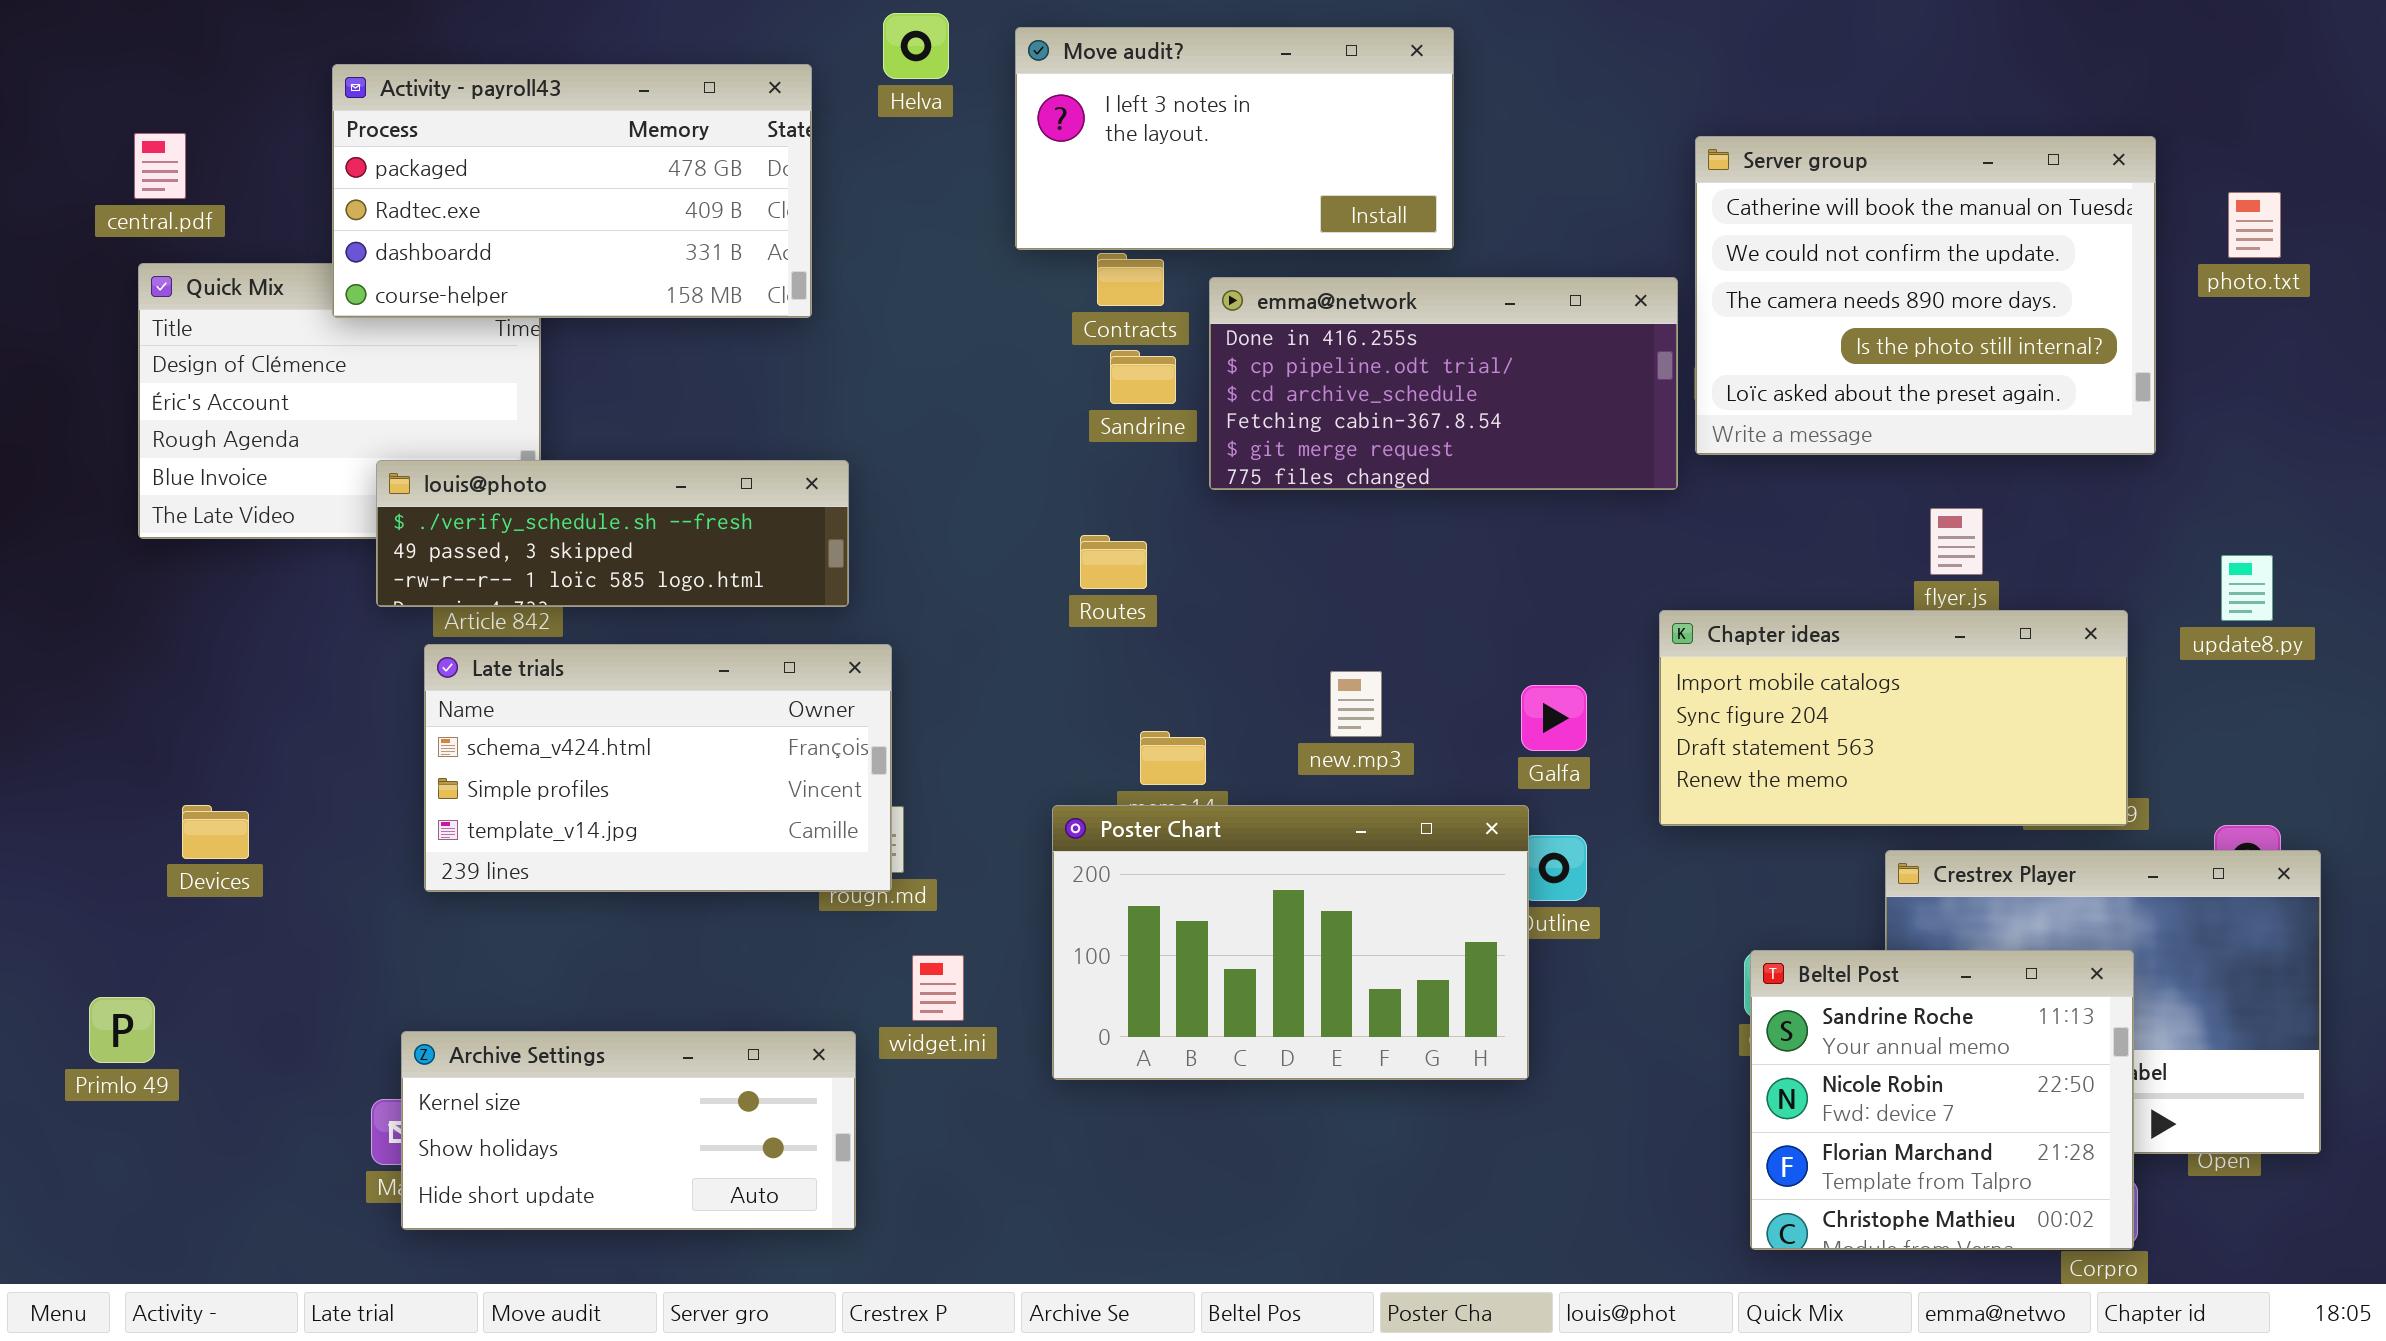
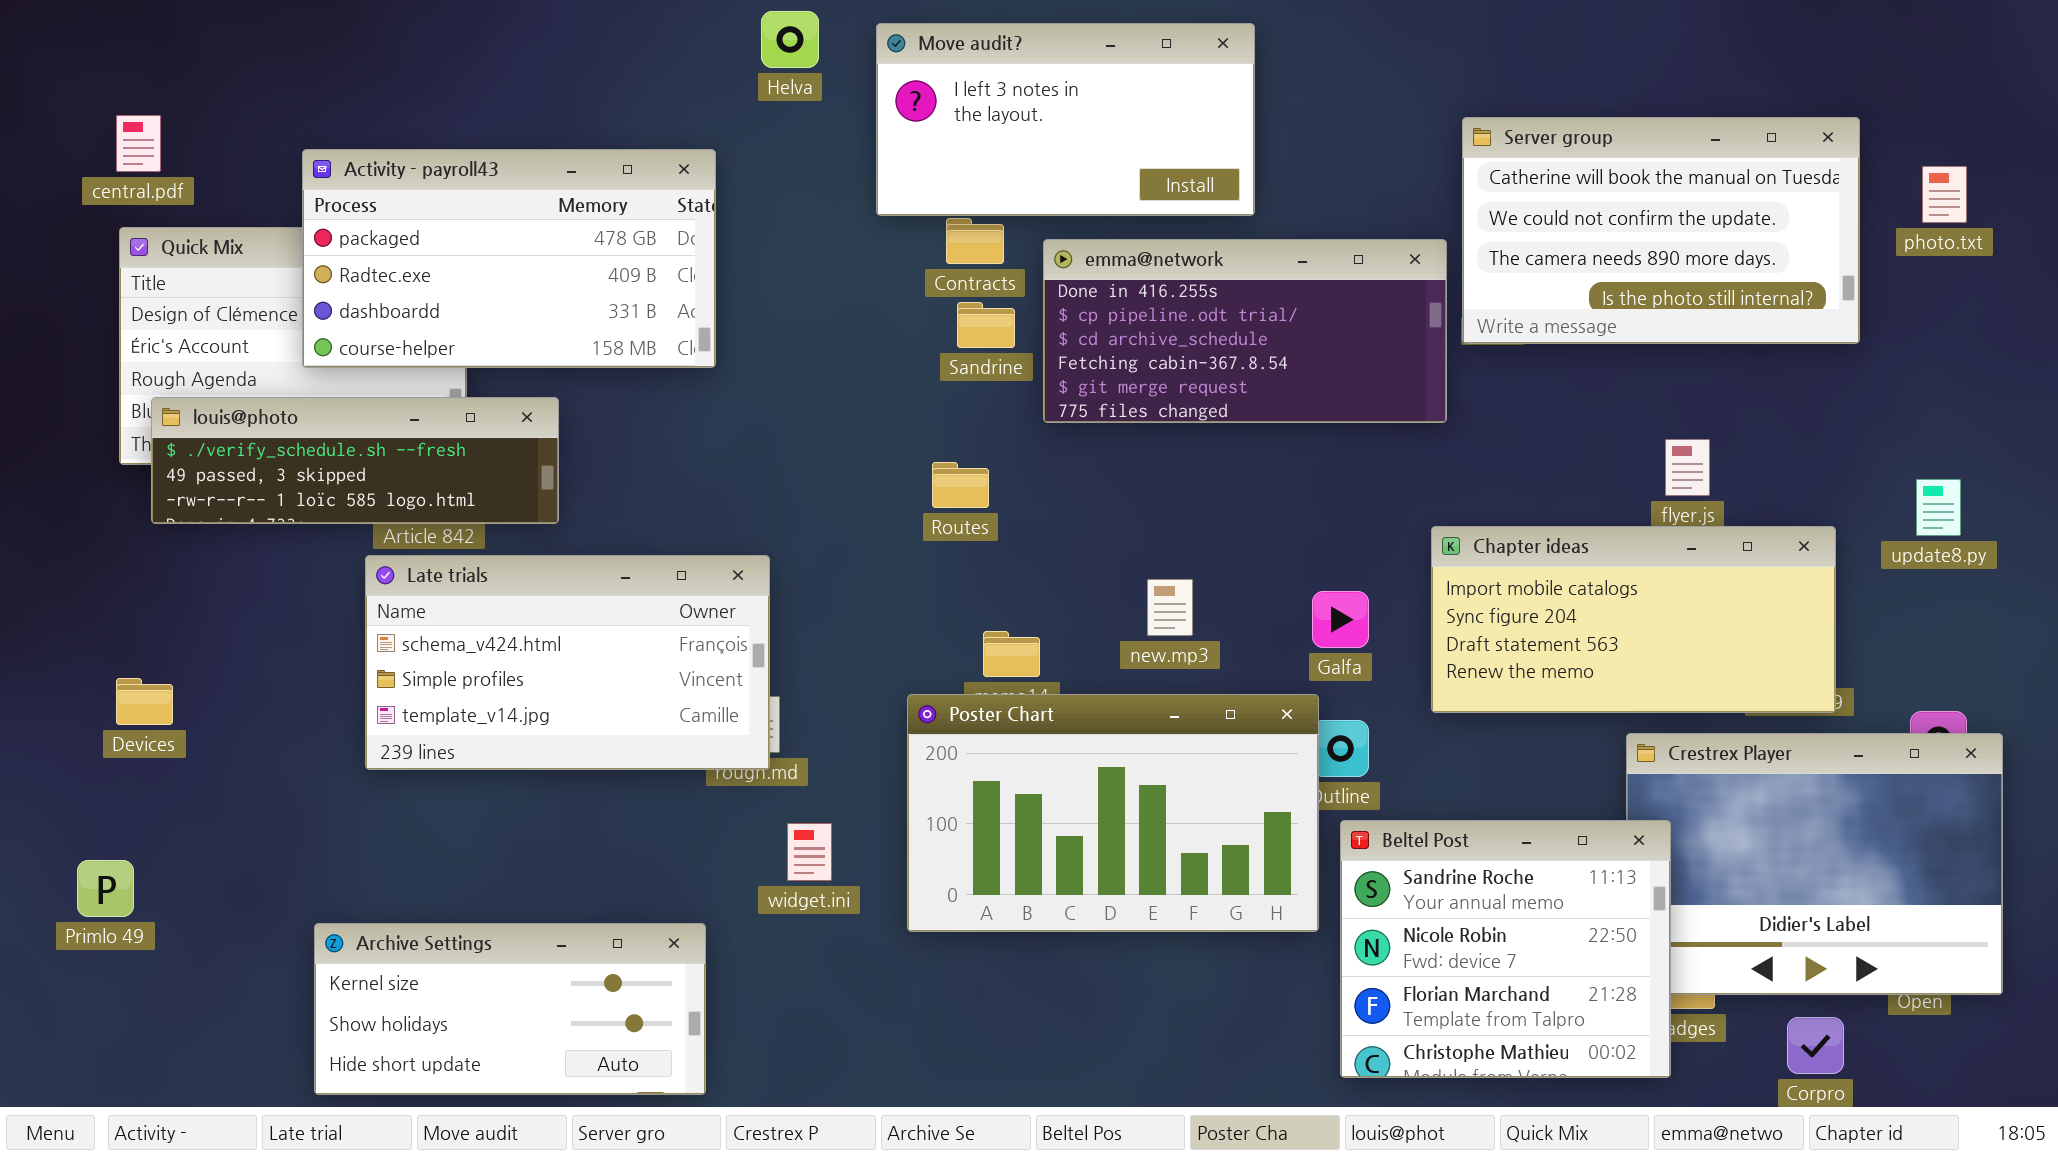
Activity - payroll43: [332,64,812,318] -> [302,149,716,368], moved
Server group: [1695,136,2156,455] -> [1462,117,1860,344], resized
louis@photo: [376,460,849,607] -> [151,397,559,524], moved
Devices: [182,805,249,859] -> [116,678,173,725], moved
Beltel Post: [1750,950,2134,1250] -> [1340,820,1671,1078], moved
Archive Settings: [401,1031,856,1230] -> [314,923,706,1095], moved

